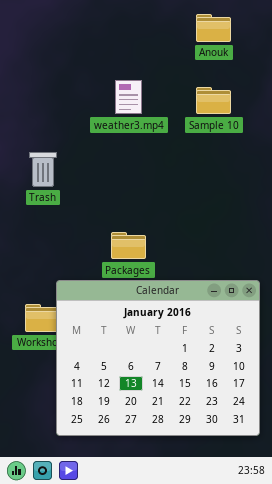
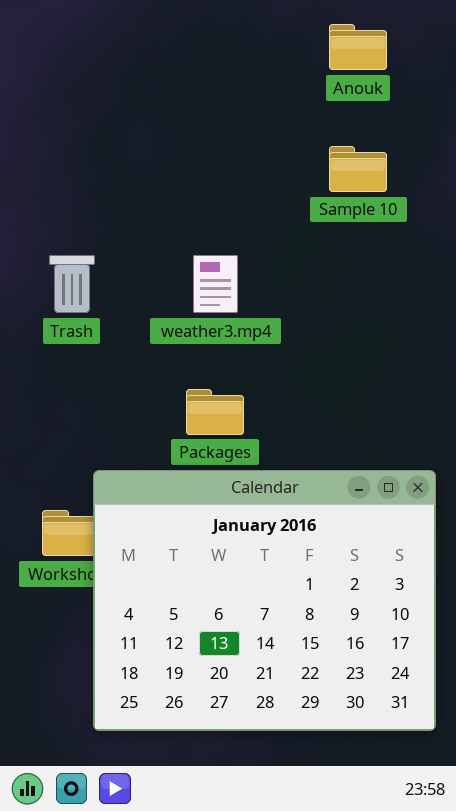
weather3.mp4: [115,80,142,114] -> [193,255,238,313], moved

